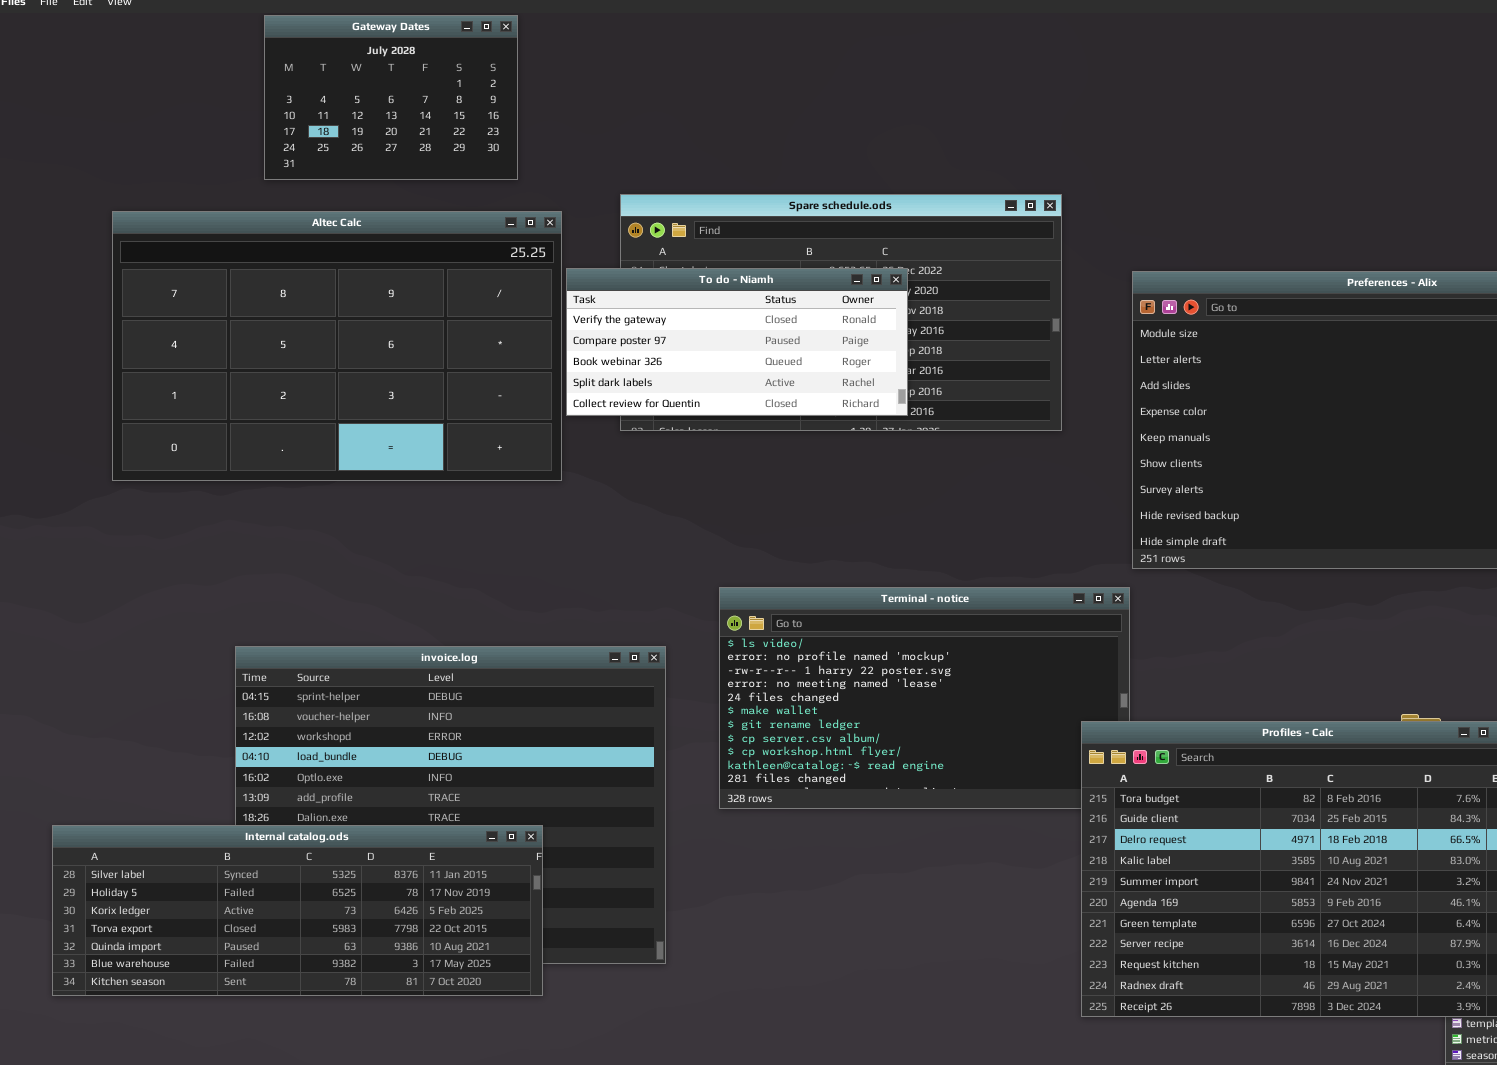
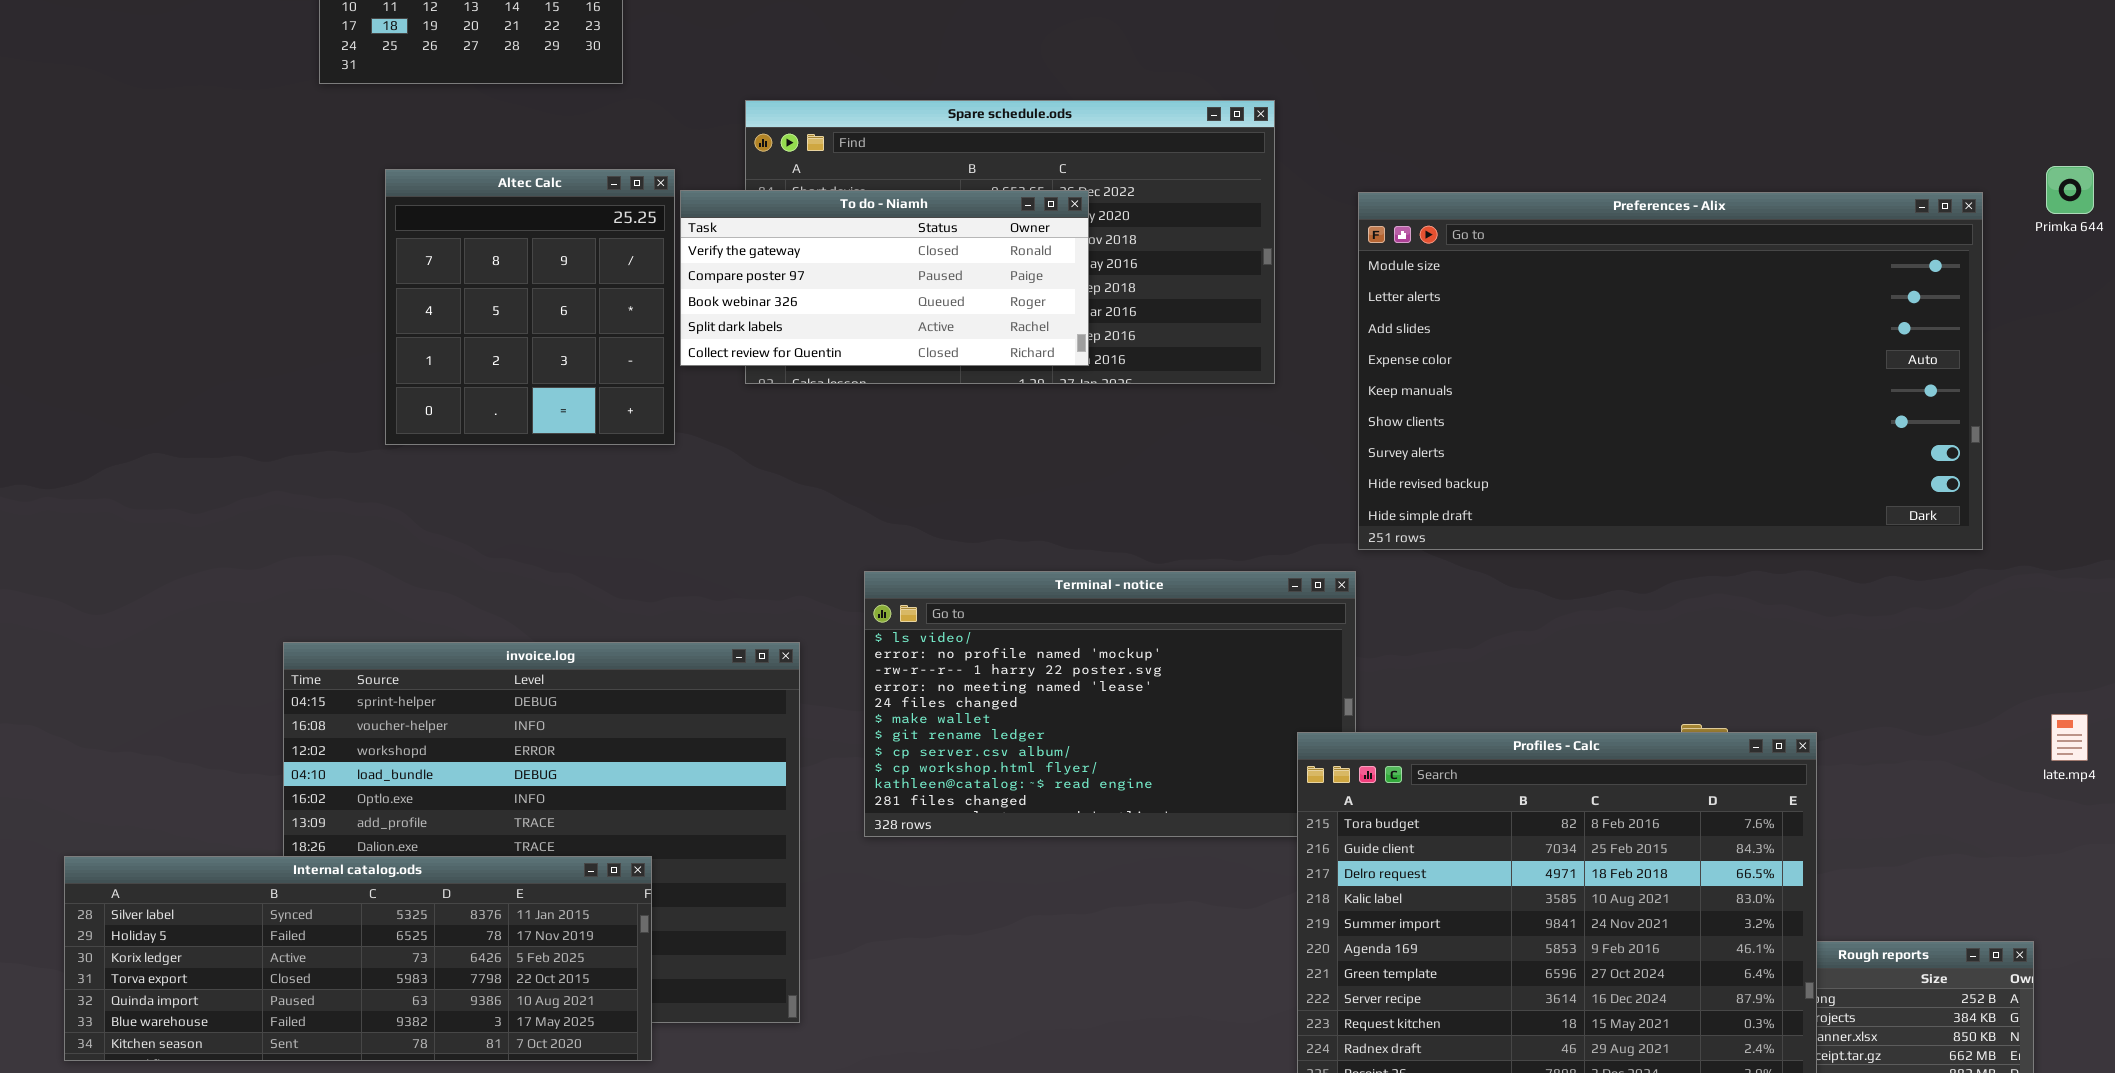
Altec Calc: [112,211,562,481] -> [385,169,675,445], resized

